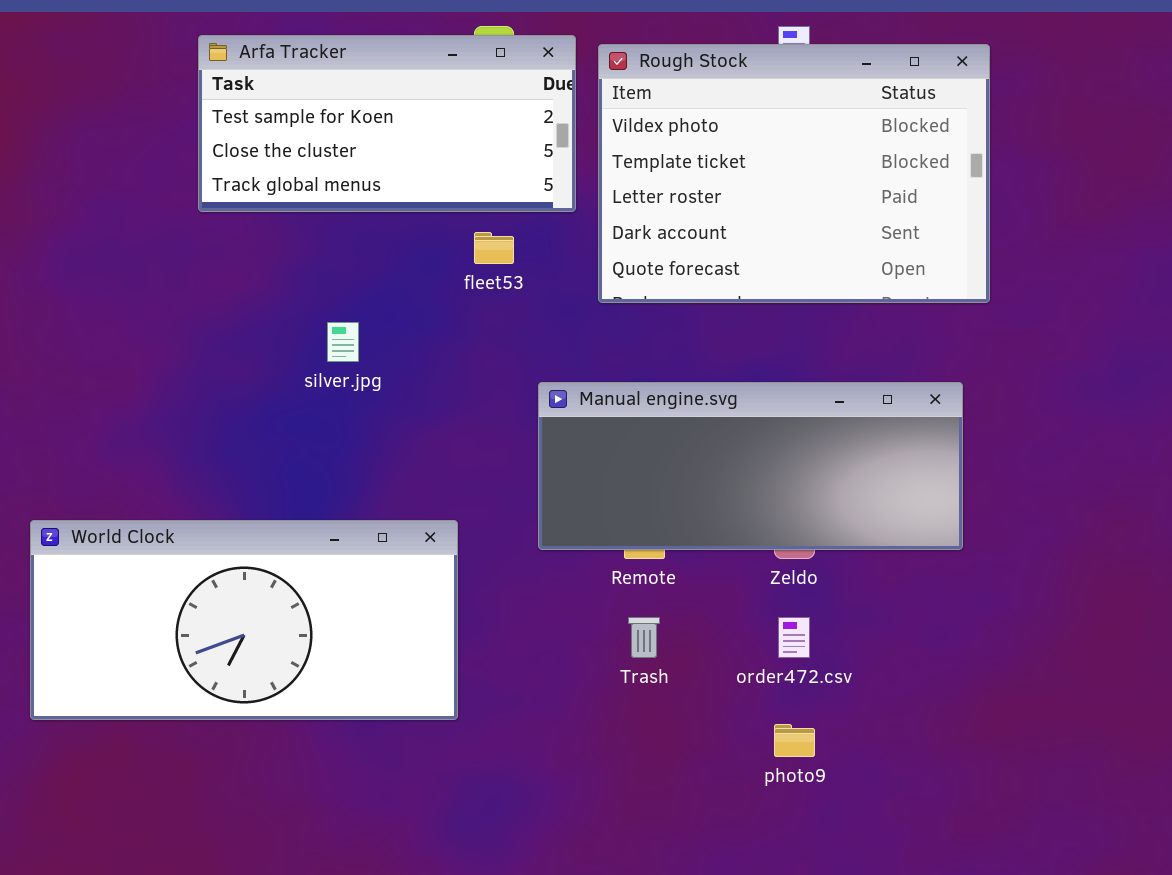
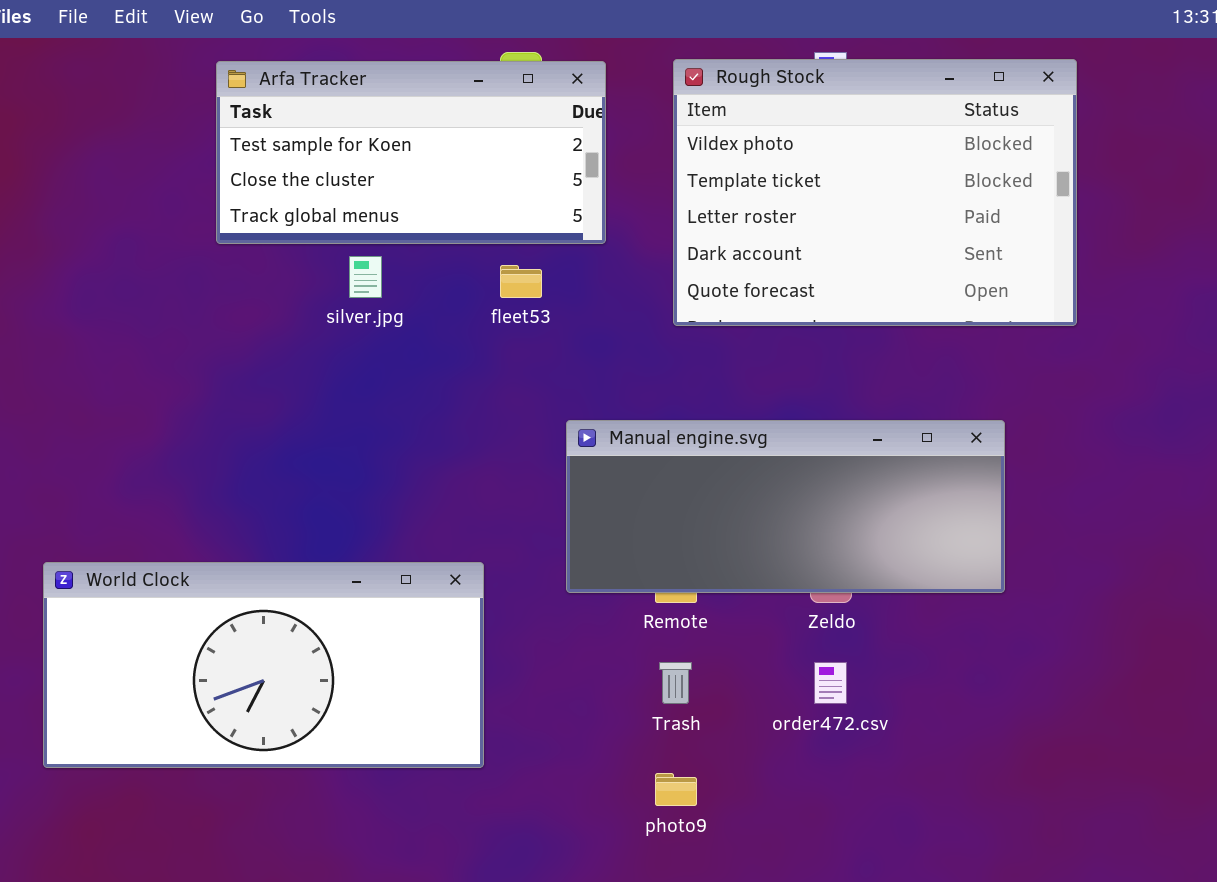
Rough Stock: [598,44,990,303] -> [673,59,1077,326], moved
silver.jpg: [327,322,359,362] -> [349,256,382,298], moved
photo9: [774,724,815,757] -> [655,773,697,806], moved

